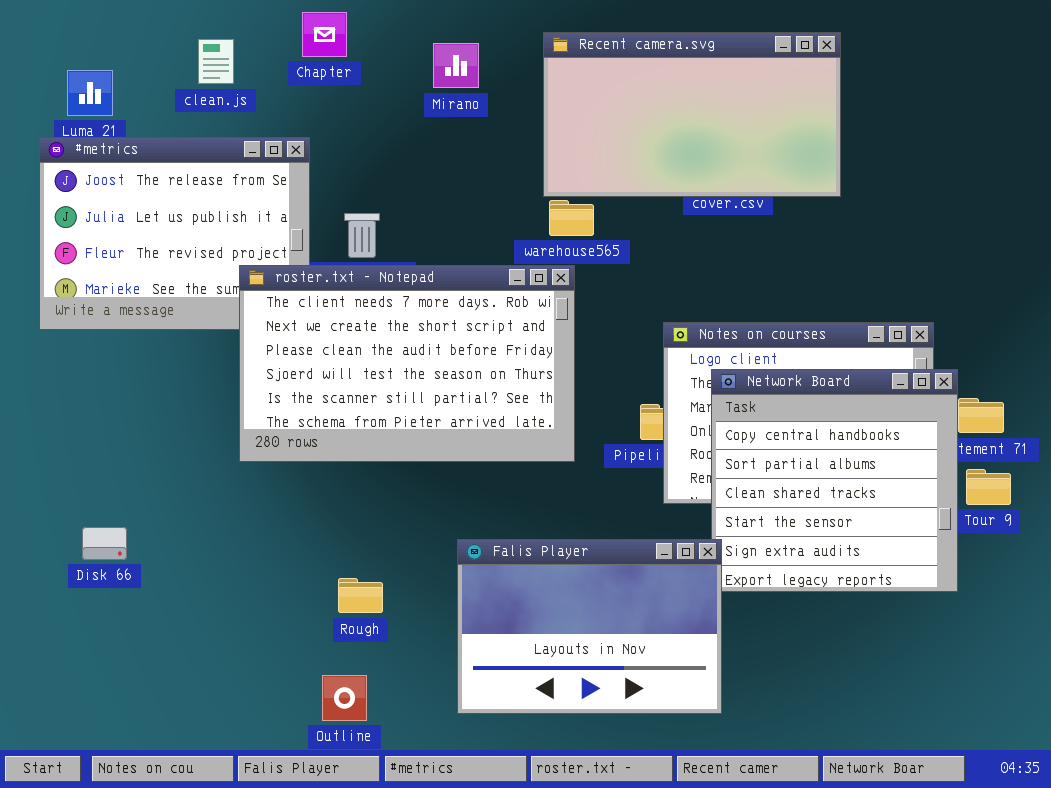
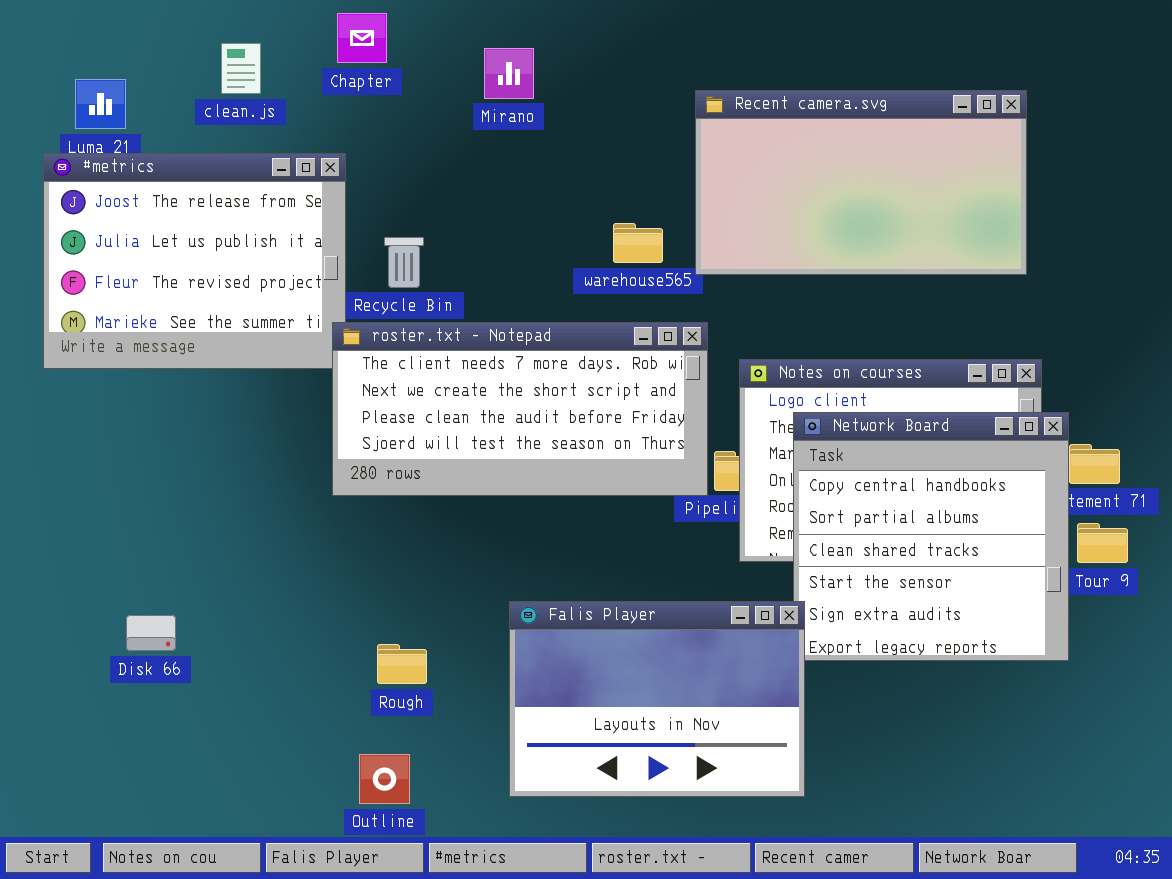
Recent camera.svg: [543,32,841,197] -> [695,90,1027,275], moved
roster.txt - Notepad: [239,265,575,462] -> [332,322,708,496], moved, resized
Disk 66: [82,527,127,560] -> [126,615,176,651], moved

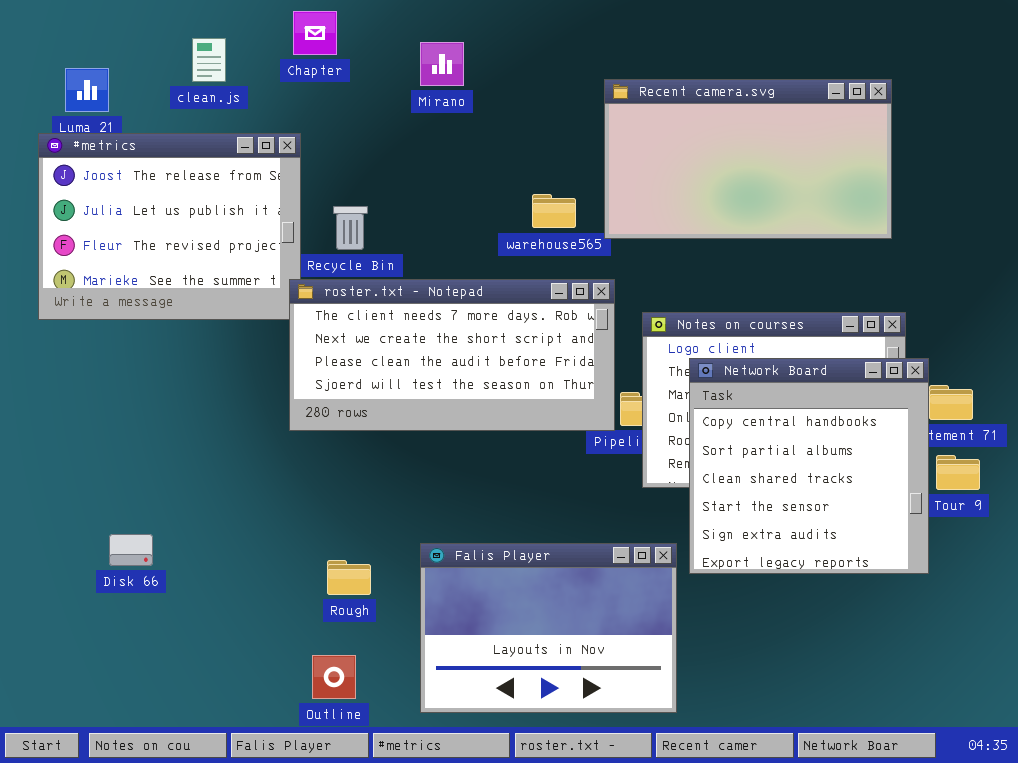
Falis Player: [509,601,805,797] -> [420,543,677,713], moved

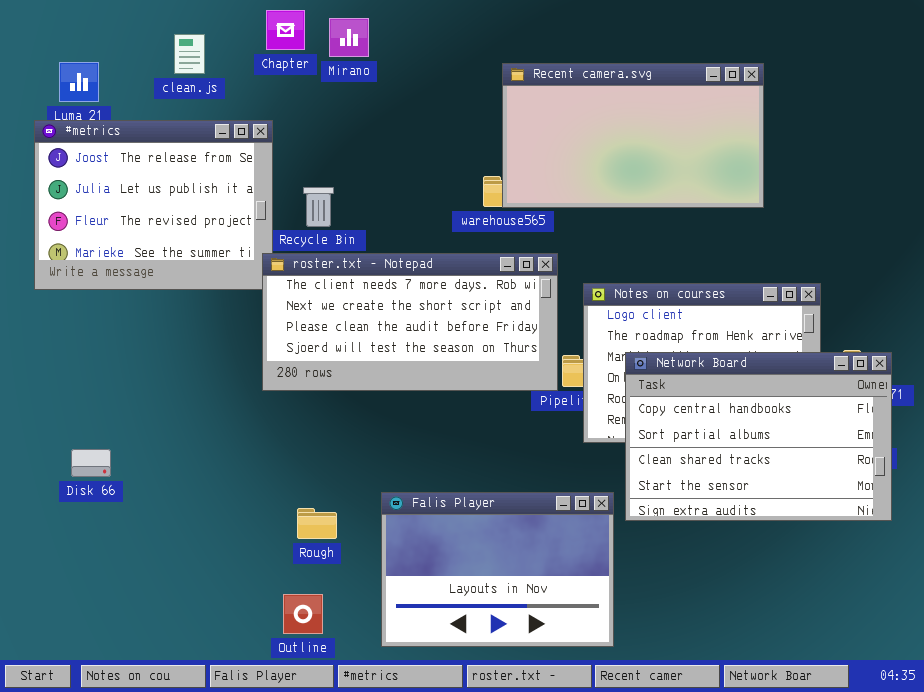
Mirano: [420,42,464,86] -> [329,18,369,57], moved
Recent camera.svg: [604,79,892,239] -> [502,63,764,208], moved
Network Board: [689,358,929,574] -> [625,352,892,521], resized
Disk 66: [109,534,153,566] -> [71,449,111,477], moved

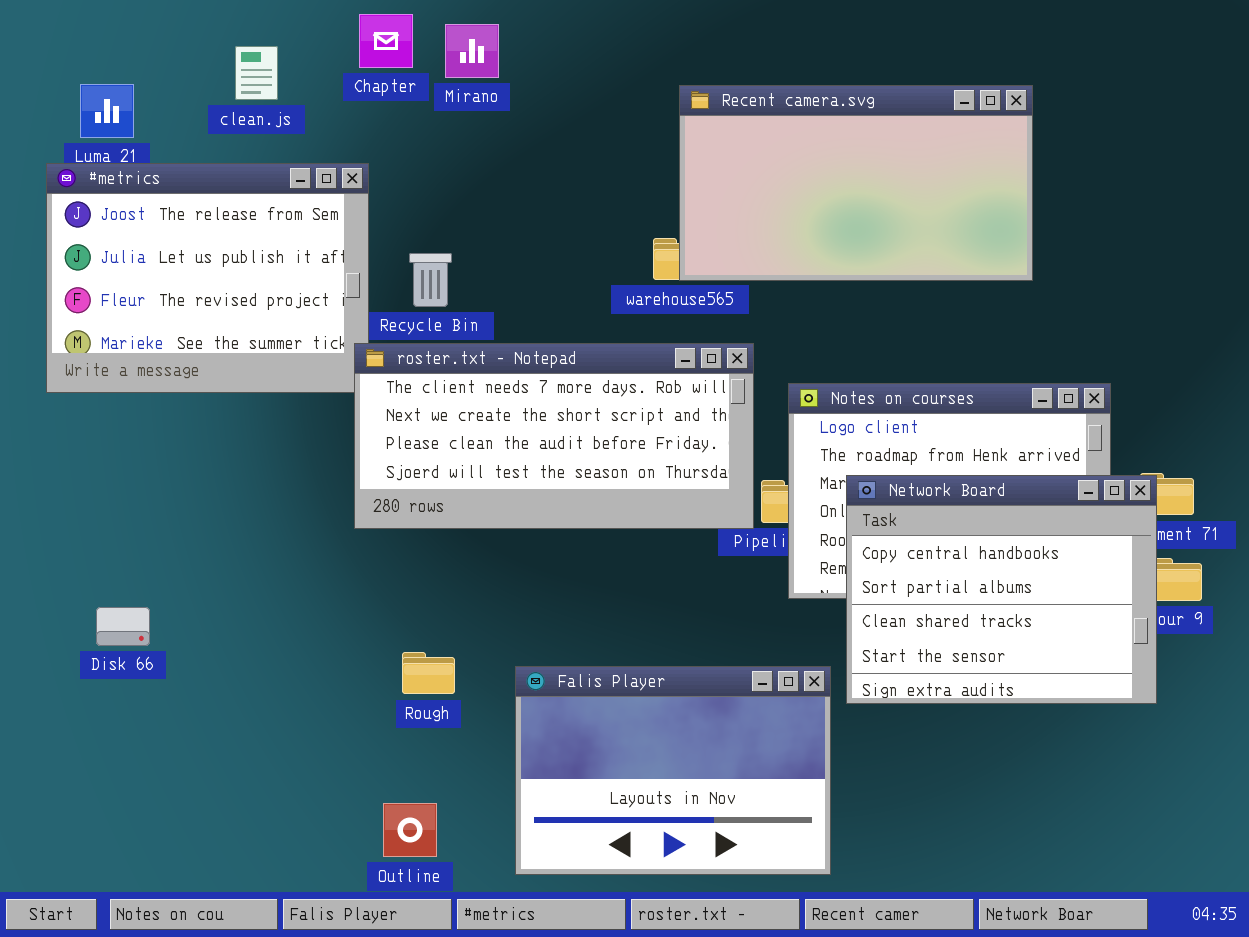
Network Board: [625,352,892,521] -> [846,475,1157,704], resized
Rough: [297,508,337,539] -> [402,652,455,694], moved

